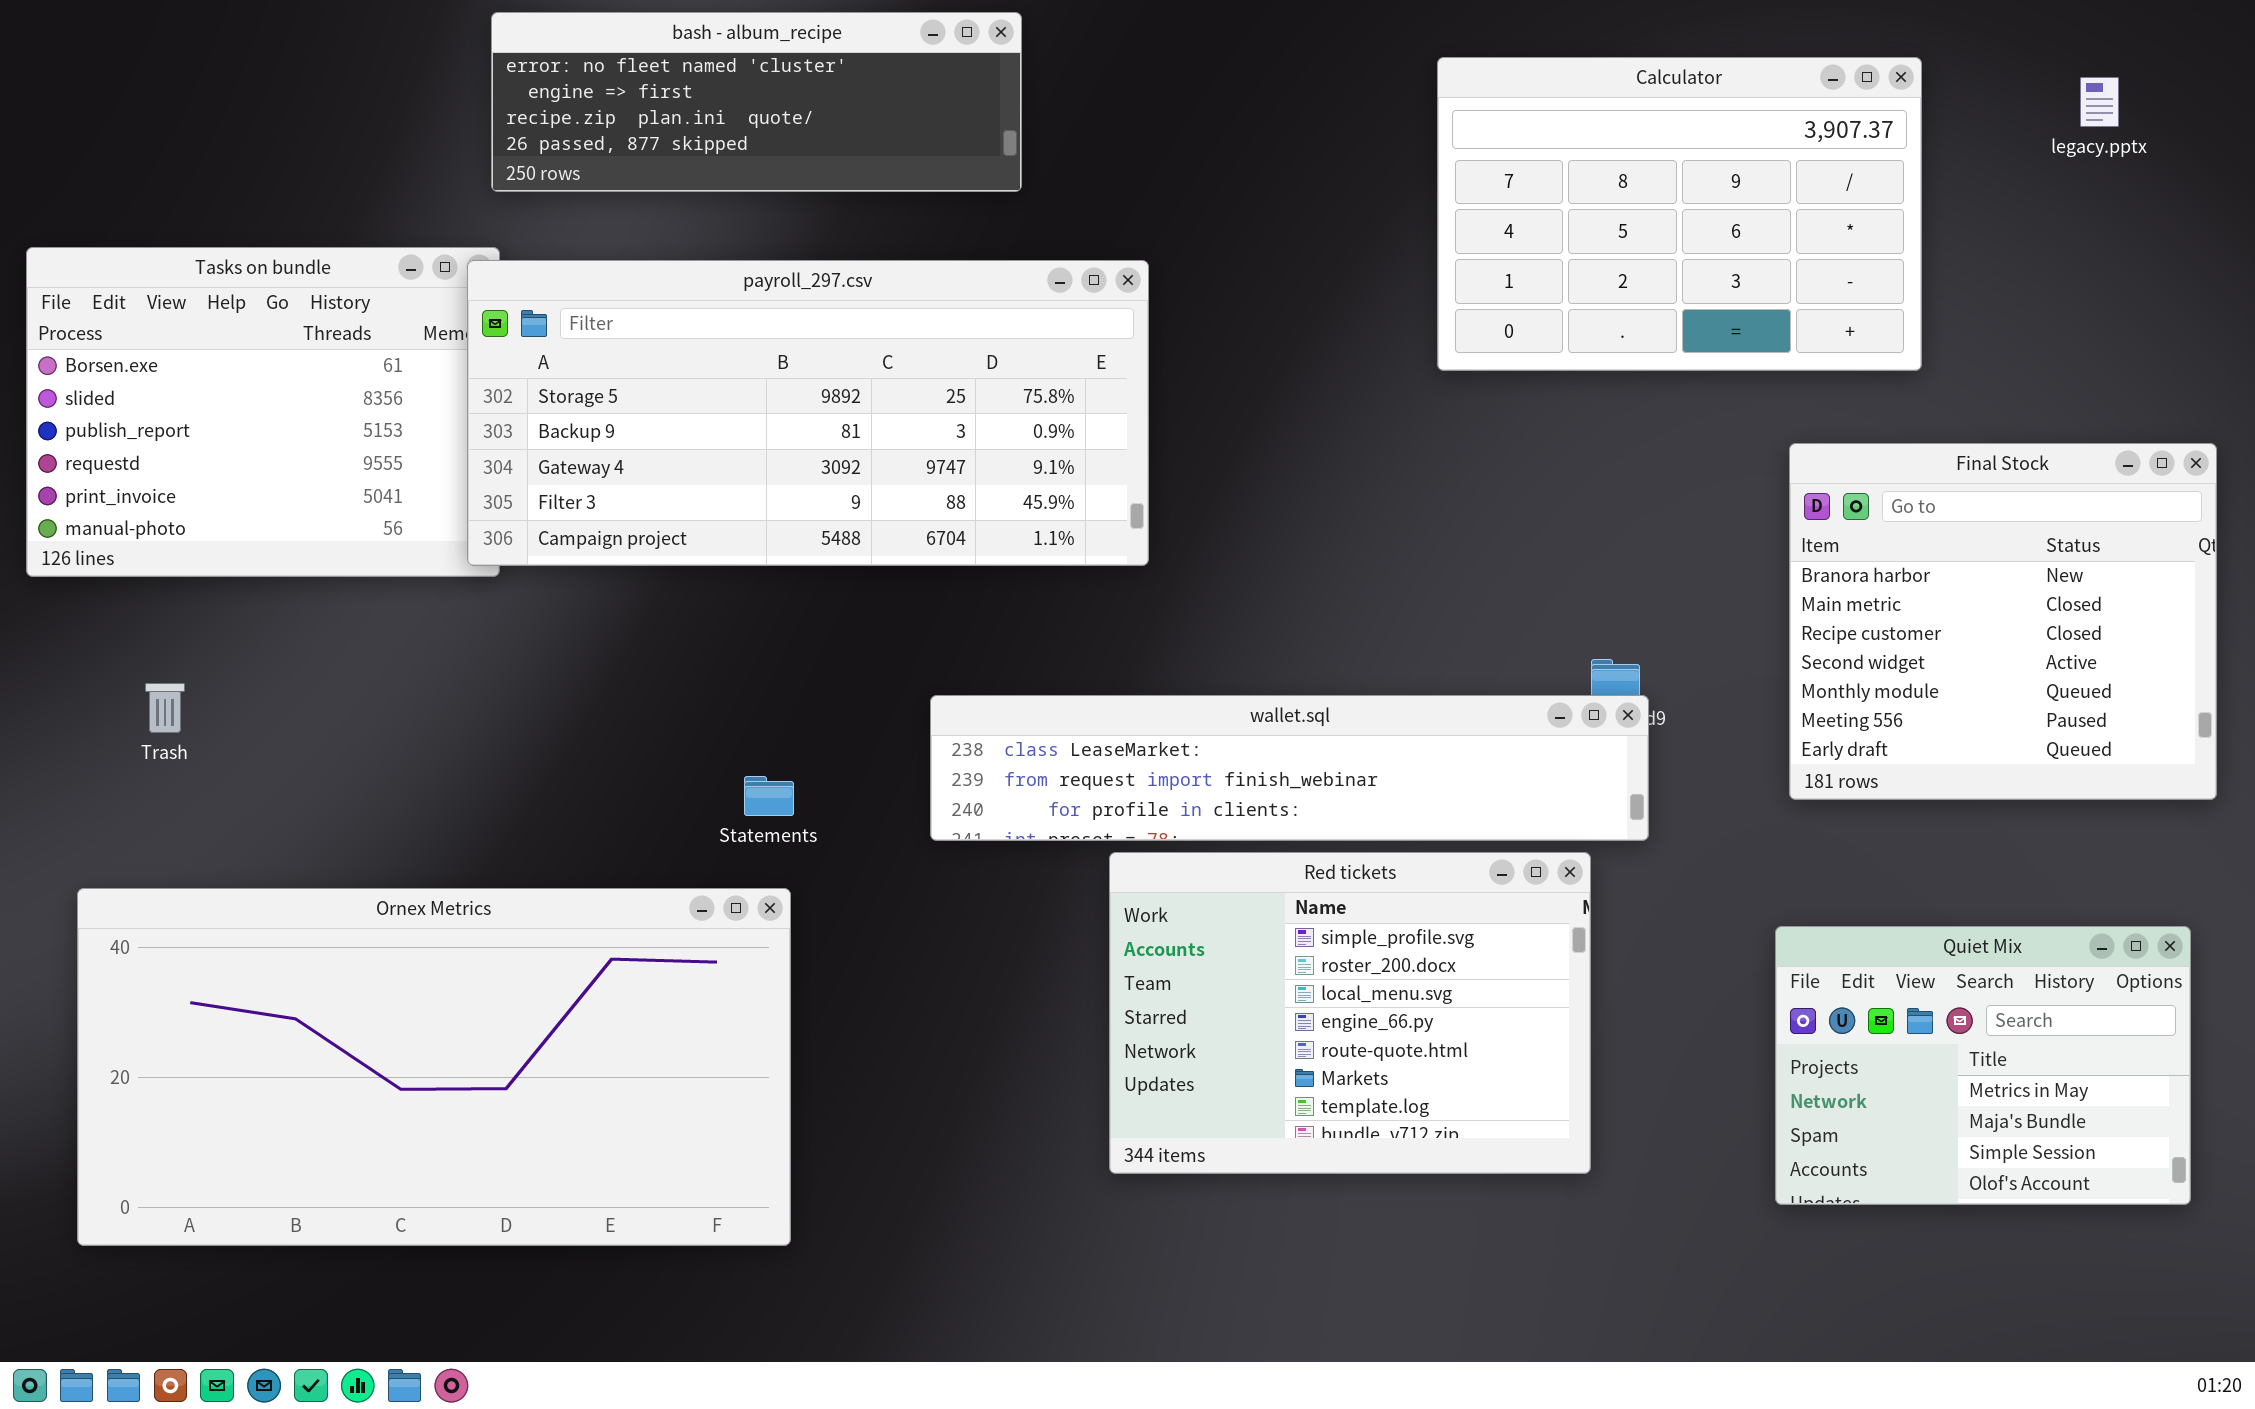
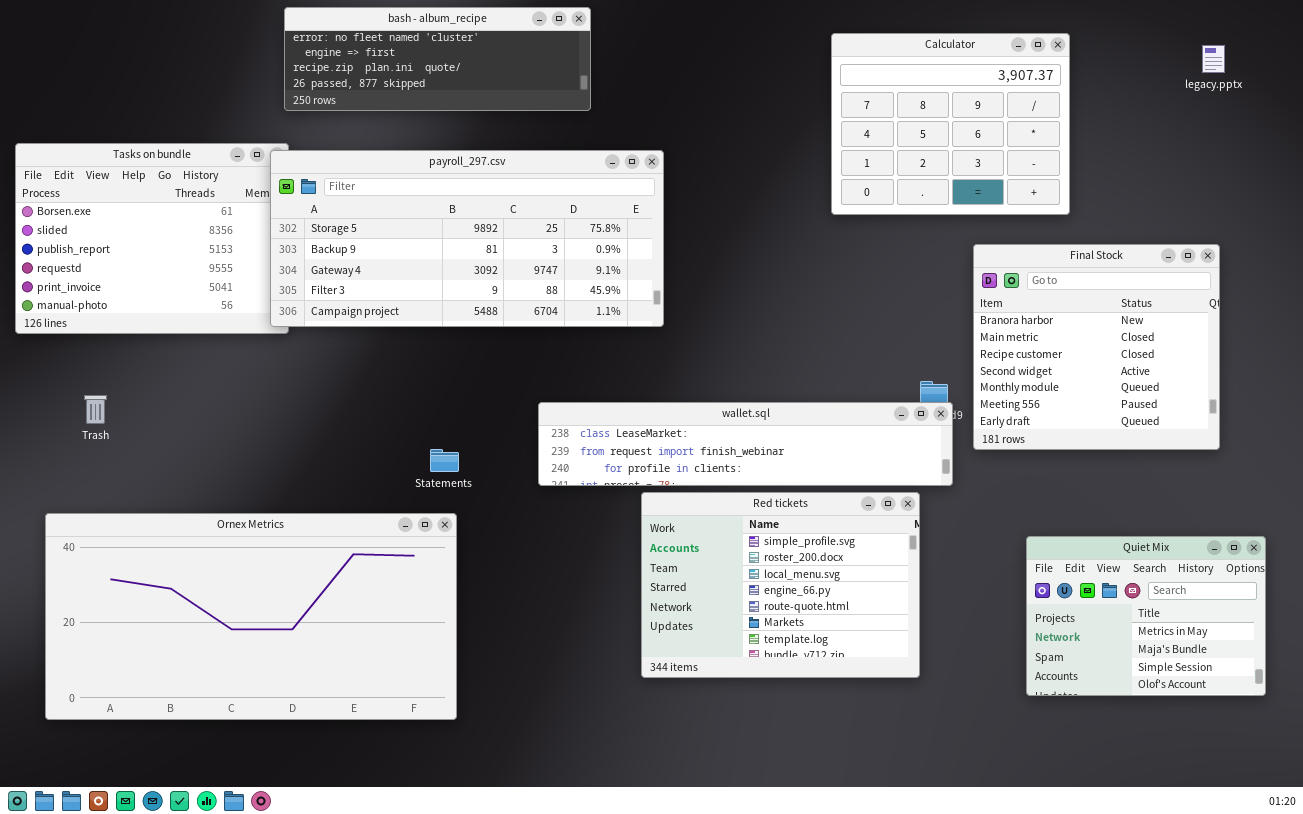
Calculator: [1437,57,1922,371] -> [831,33,1070,215], resized
Final Stock: [1789,443,2217,800] -> [973,244,1220,450], moved

